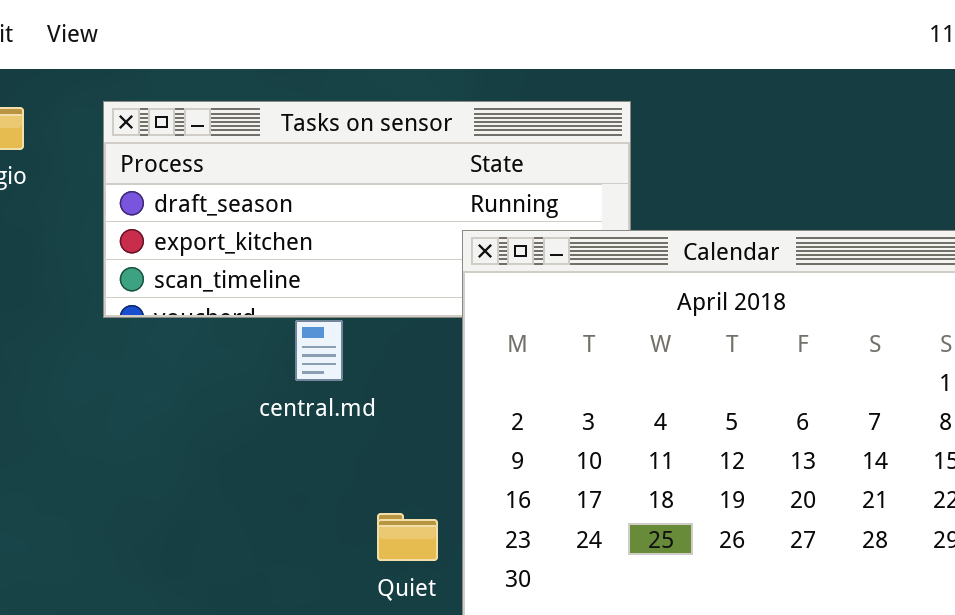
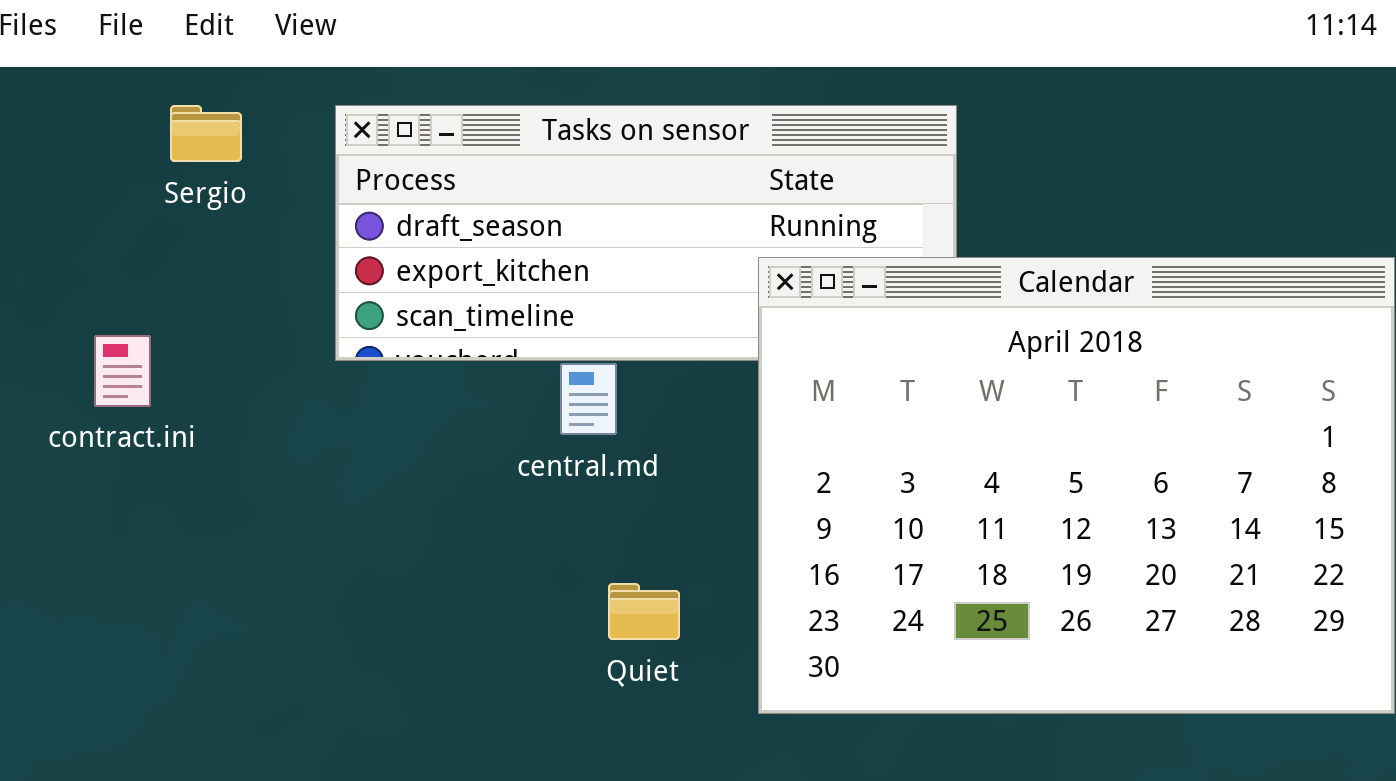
Quiet: [377,513,438,561] -> [608,583,680,640], moved

